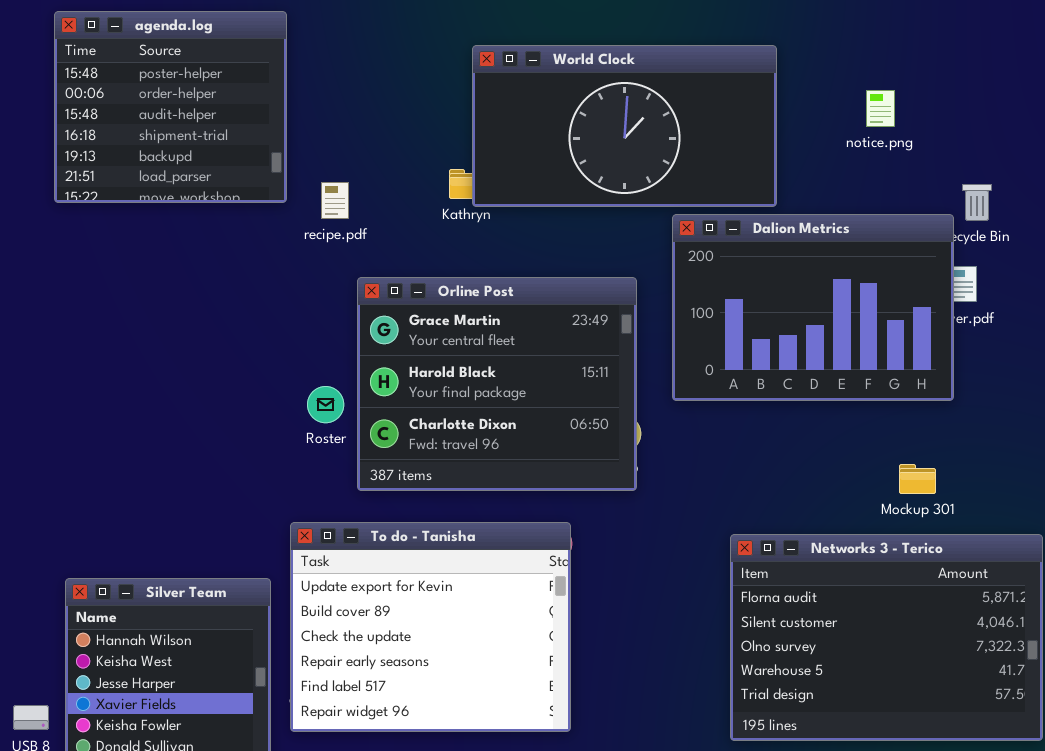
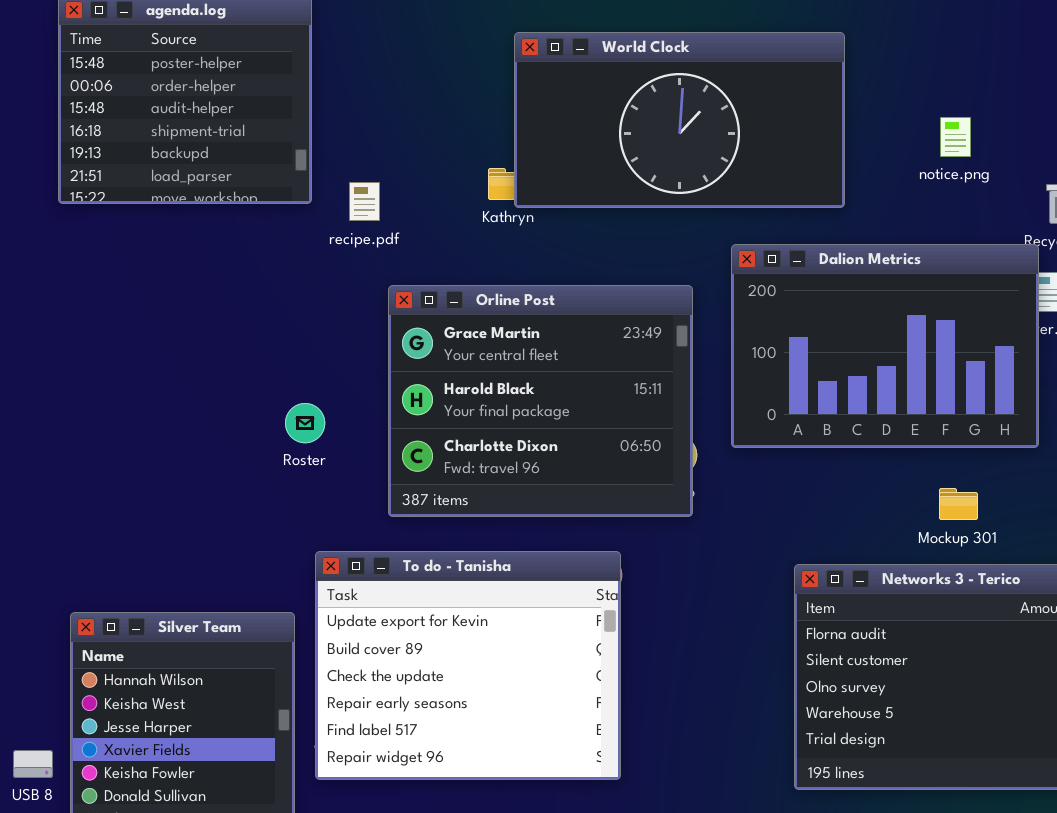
notice.png: [866,90,895,127] -> [940,117,971,157], moved
Dalion Metrics: [672,214,954,401] -> [731,244,1039,448], moved
Roster: [307,386,344,423] -> [285,403,325,443], moved
Mockup 301: [899,464,936,494] -> [939,488,978,520], moved

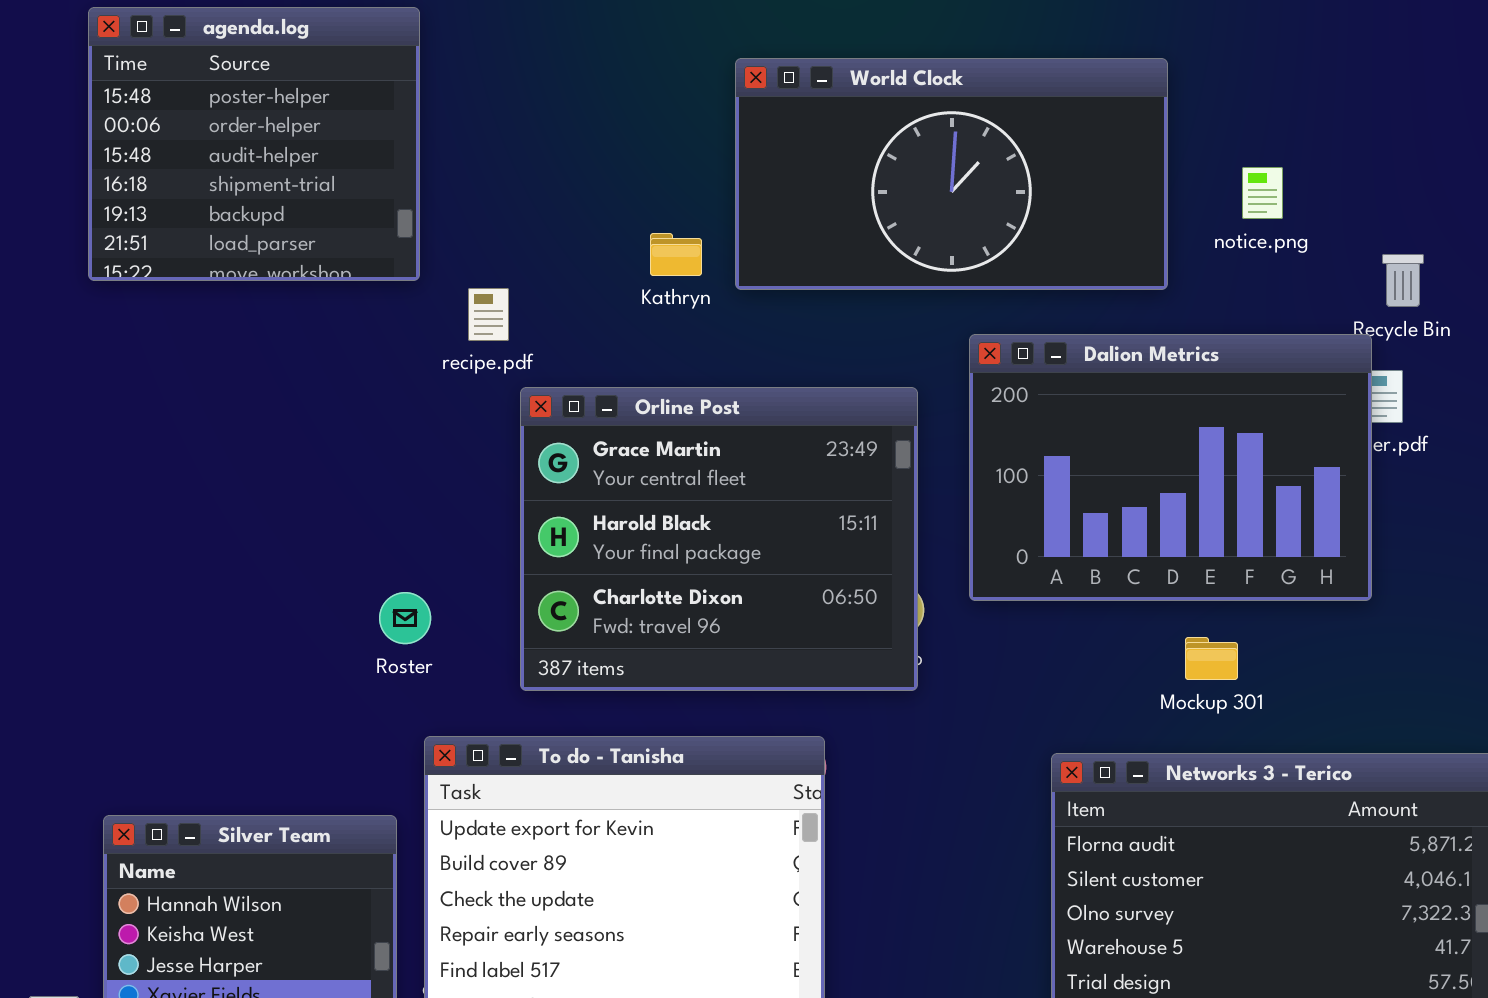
World Clock: [514,32,845,208] -> [735,58,1168,290], moved
recipe.pdf: [349,182,380,221] -> [468,288,509,341], moved
Roster: [285,403,325,443] -> [379,592,431,644], moved
Mockup 301: [939,488,978,520] -> [1185,637,1238,680], moved

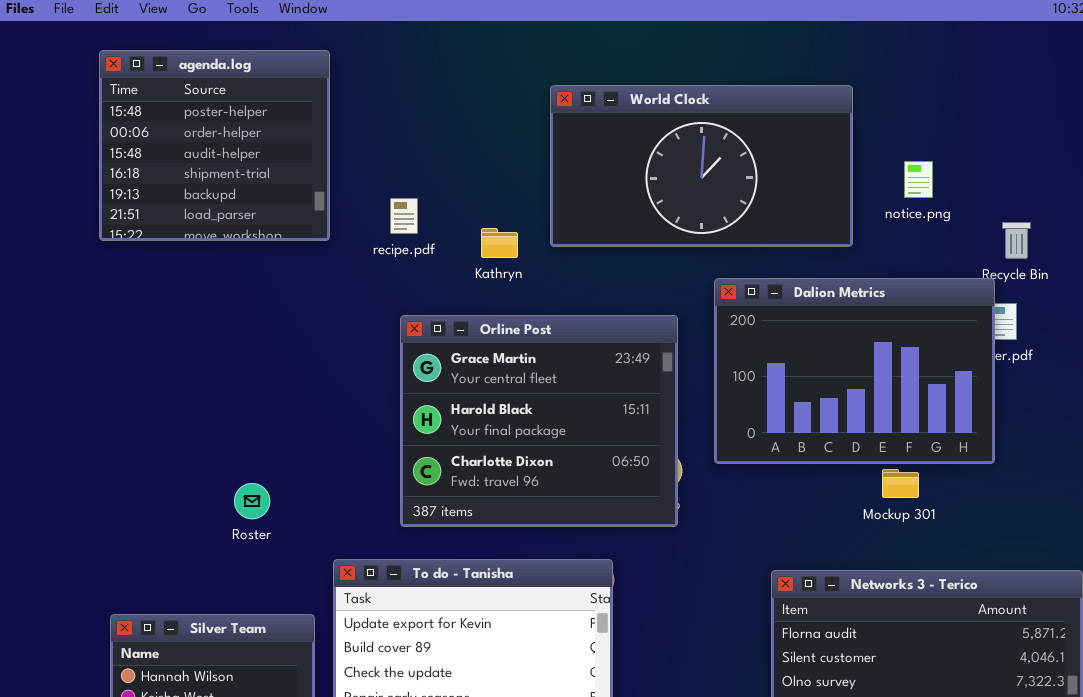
Kathryn: [650,233,702,276] -> [481,228,518,258], moved
recipe.pdf: [468,288,509,341] -> [390,198,418,234], moved
Roster: [379,592,431,644] -> [234,483,270,519], moved
Mockup 301: [1185,637,1238,680] -> [882,469,919,498], moved

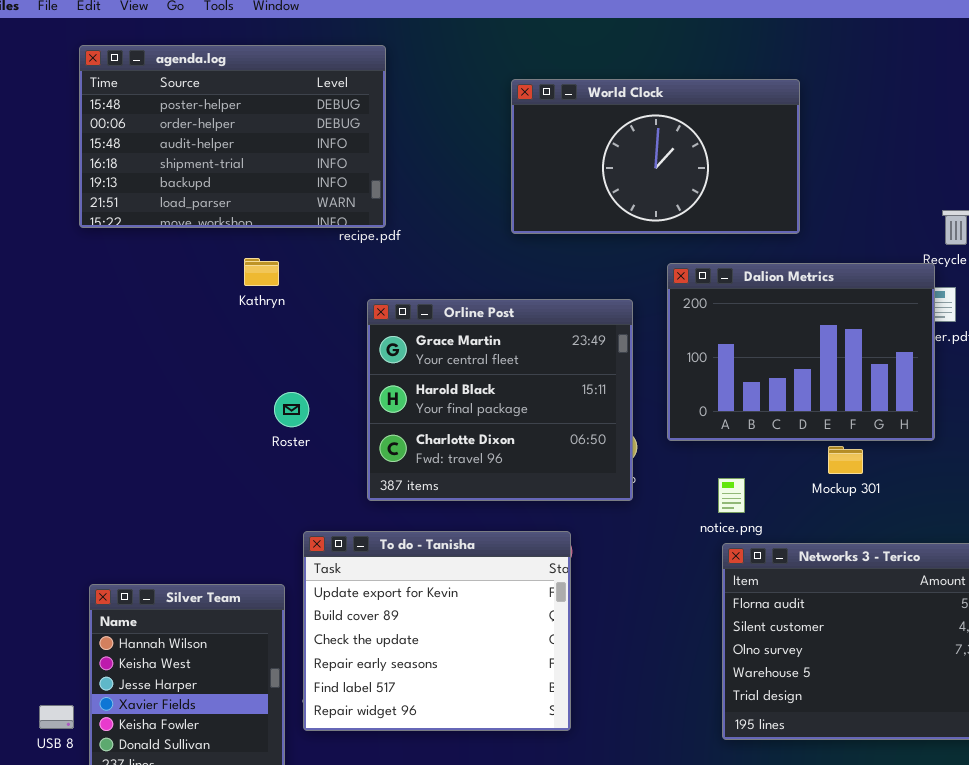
agenda.log: [99,50,330,241] -> [79,45,386,228], resized
notice.png: [904,161,933,198] -> [718,478,745,513], moved
Kathryn: [481,228,518,258] -> [244,258,279,286], moved
Roster: [234,483,270,519] -> [274,392,309,427], moved

